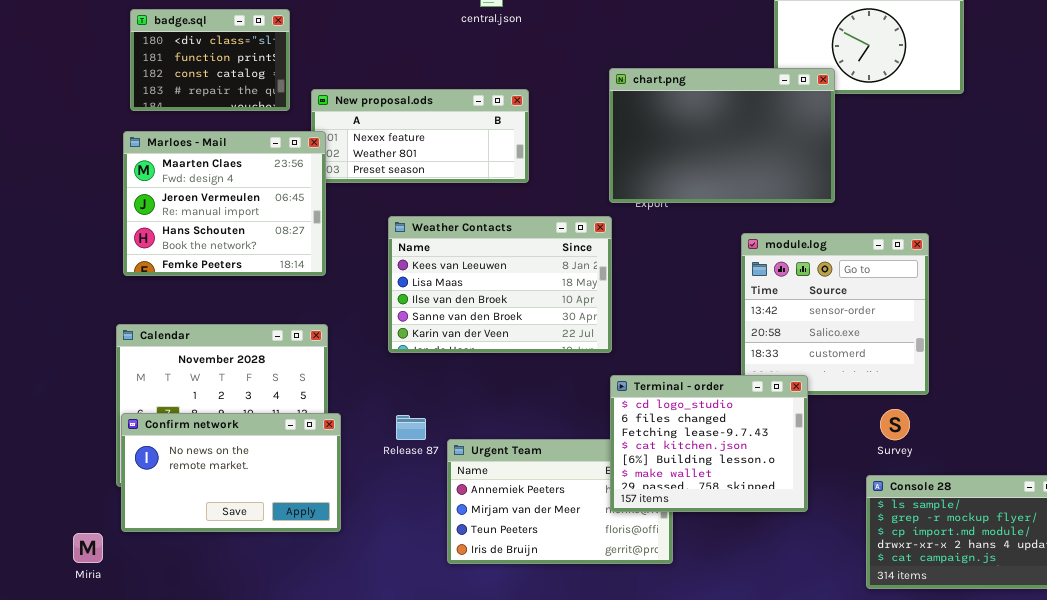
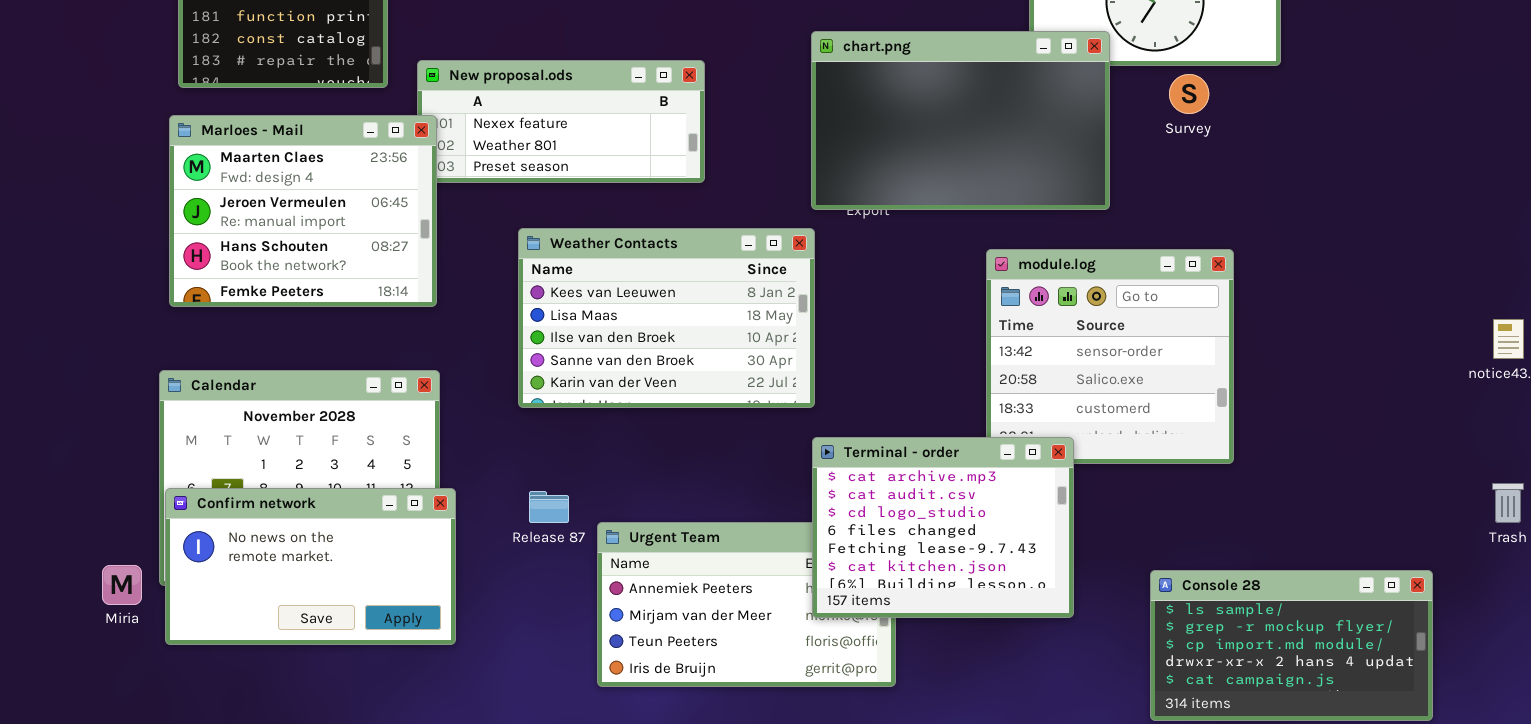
Terminal - order: [610,375,808,512] -> [812,437,1074,618], scrolled up 2 rows
Survey: [880,409,910,440] -> [1169,74,1209,114], moved
Miria: [73,533,103,563] -> [102,565,142,605], moved

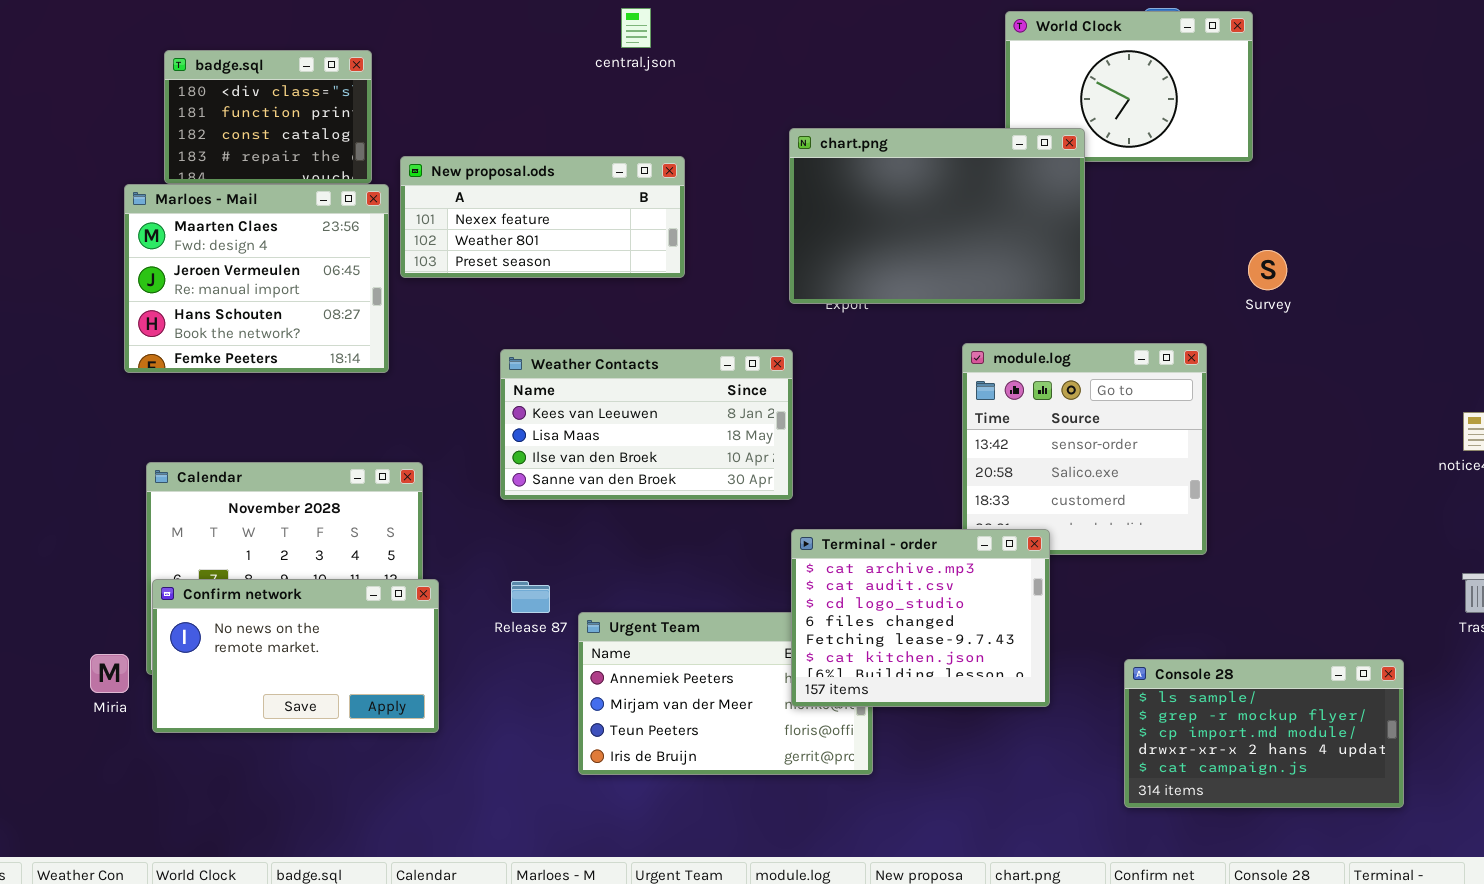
Survey: [1169,74,1209,114] -> [1248,250,1287,290], moved
Marloes - Mail: [169,115,437,307] -> [124,184,389,373], moved
Weather Contacts: [518,228,815,408] -> [500,349,793,500], resized

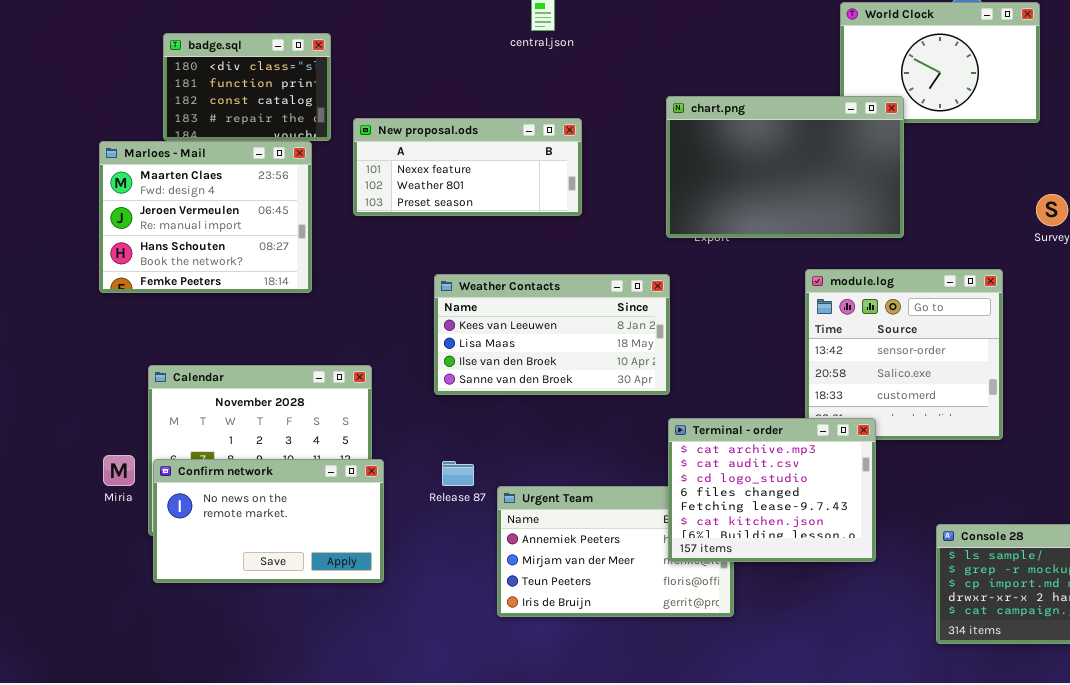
Marloes - Mail: [124,184,389,373] -> [99,141,312,293], moved
Miria: [90,654,129,693] -> [103,455,135,486], moved

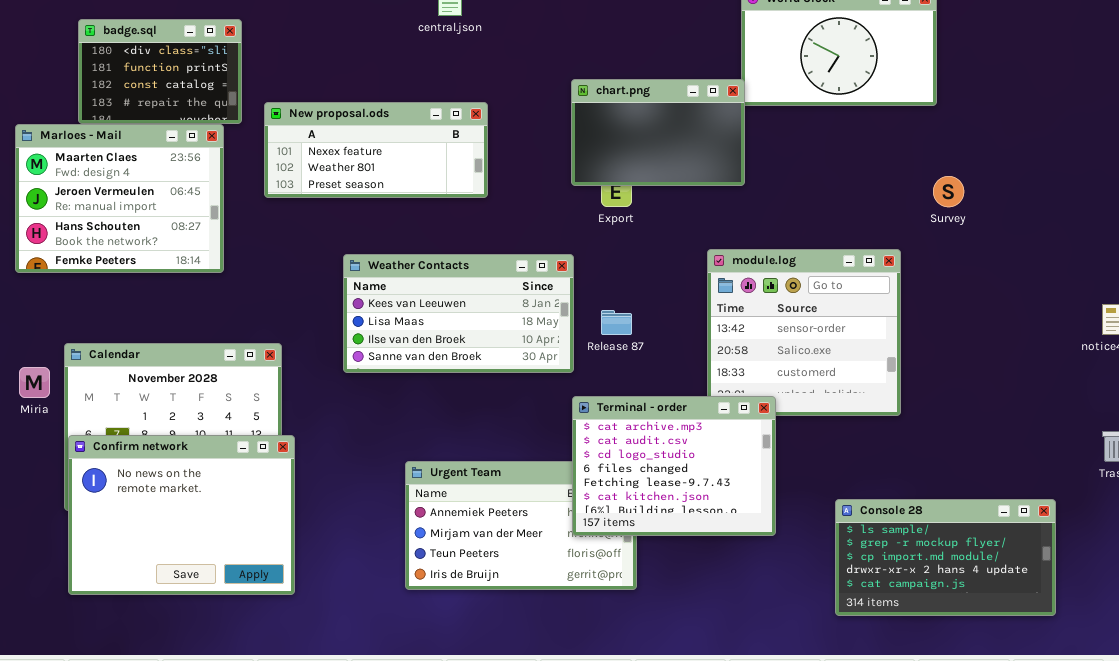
chart.png: [666,96,904,238] -> [571,79,745,186], resized
Miria: [103,455,135,486] -> [19,367,50,398], moved
Confirm network: [153,459,384,583] -> [68,435,295,595], resized
Release 87: [442,461,474,486] -> [601,310,632,335], moved

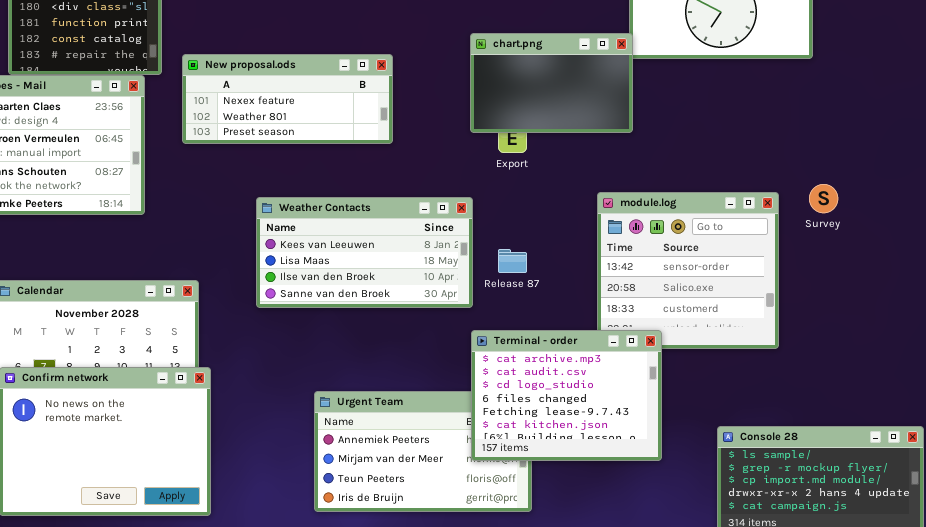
Survey: [933,176,964,207] -> [809,184,838,213], moved

